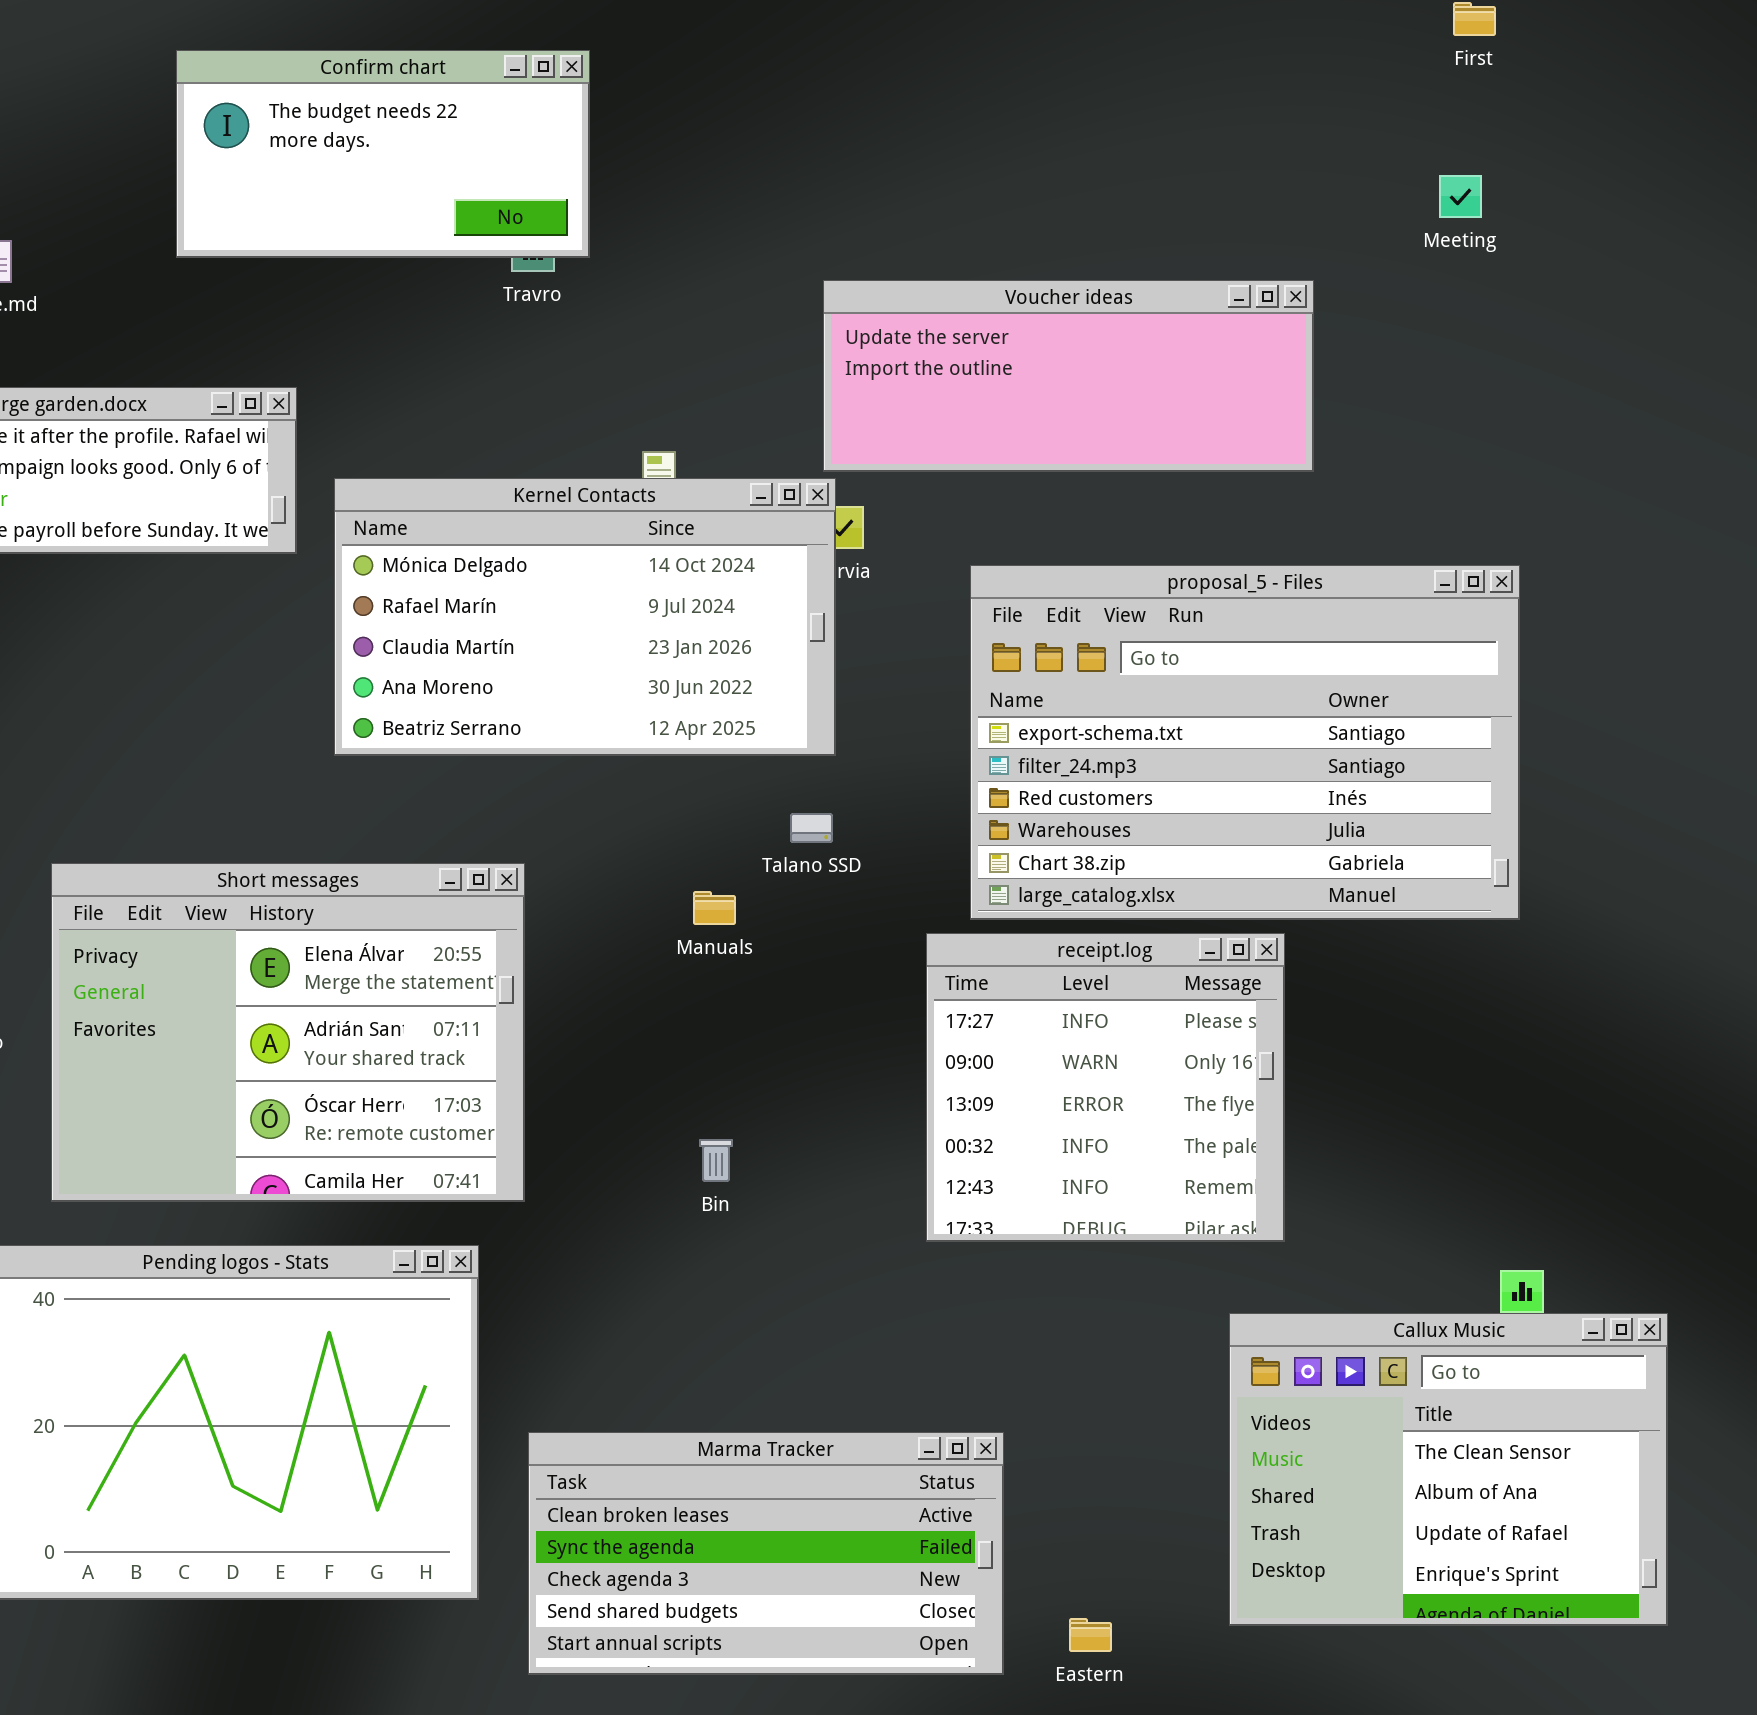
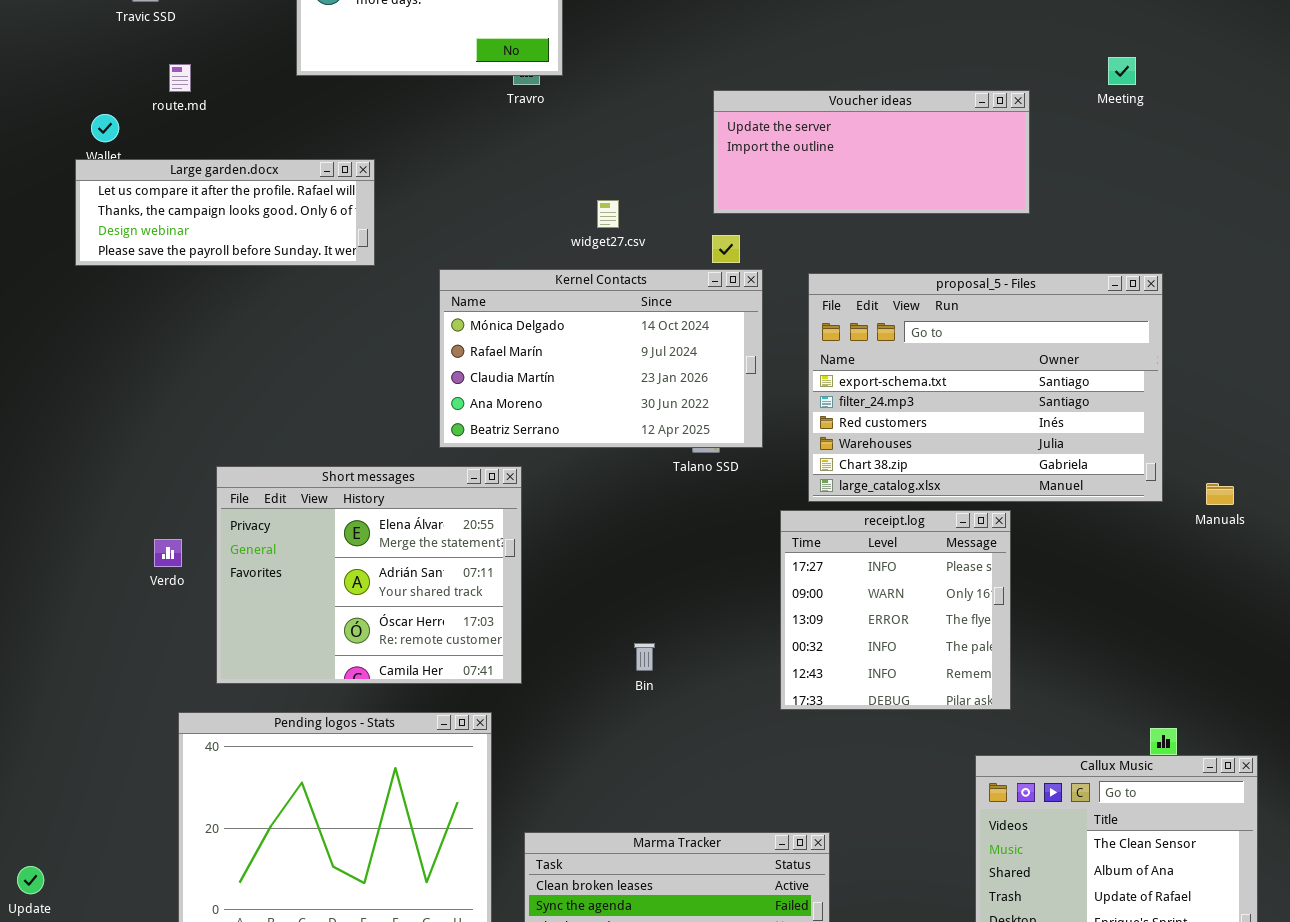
Meeting: [1439,175,1482,218] -> [1108,57,1136,85], moved
Kernel Contacts: [334,478,836,756] -> [439,269,763,448], moved
Manuals: [693,891,736,925] -> [1206,483,1234,505], moved

